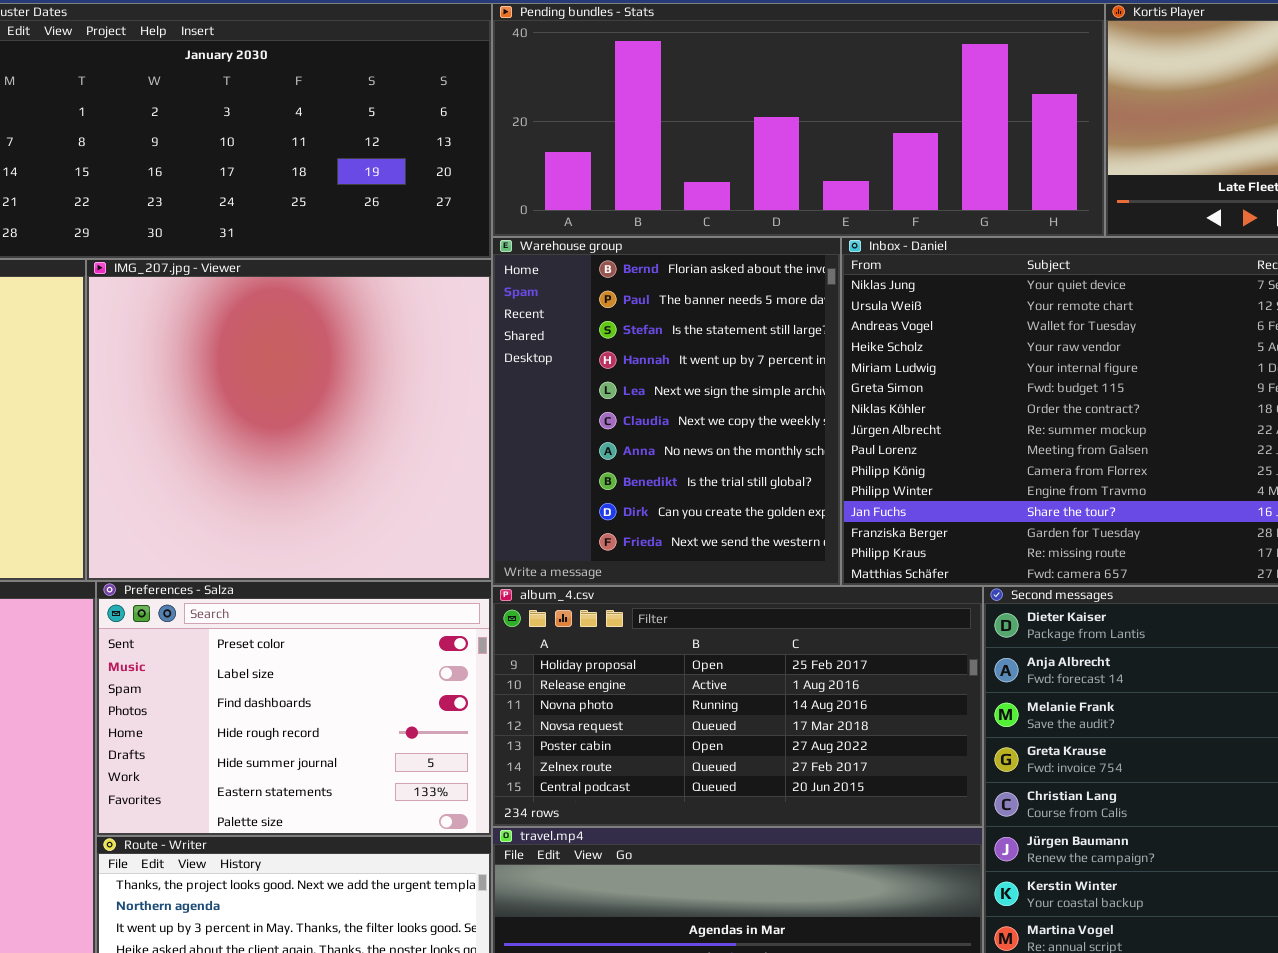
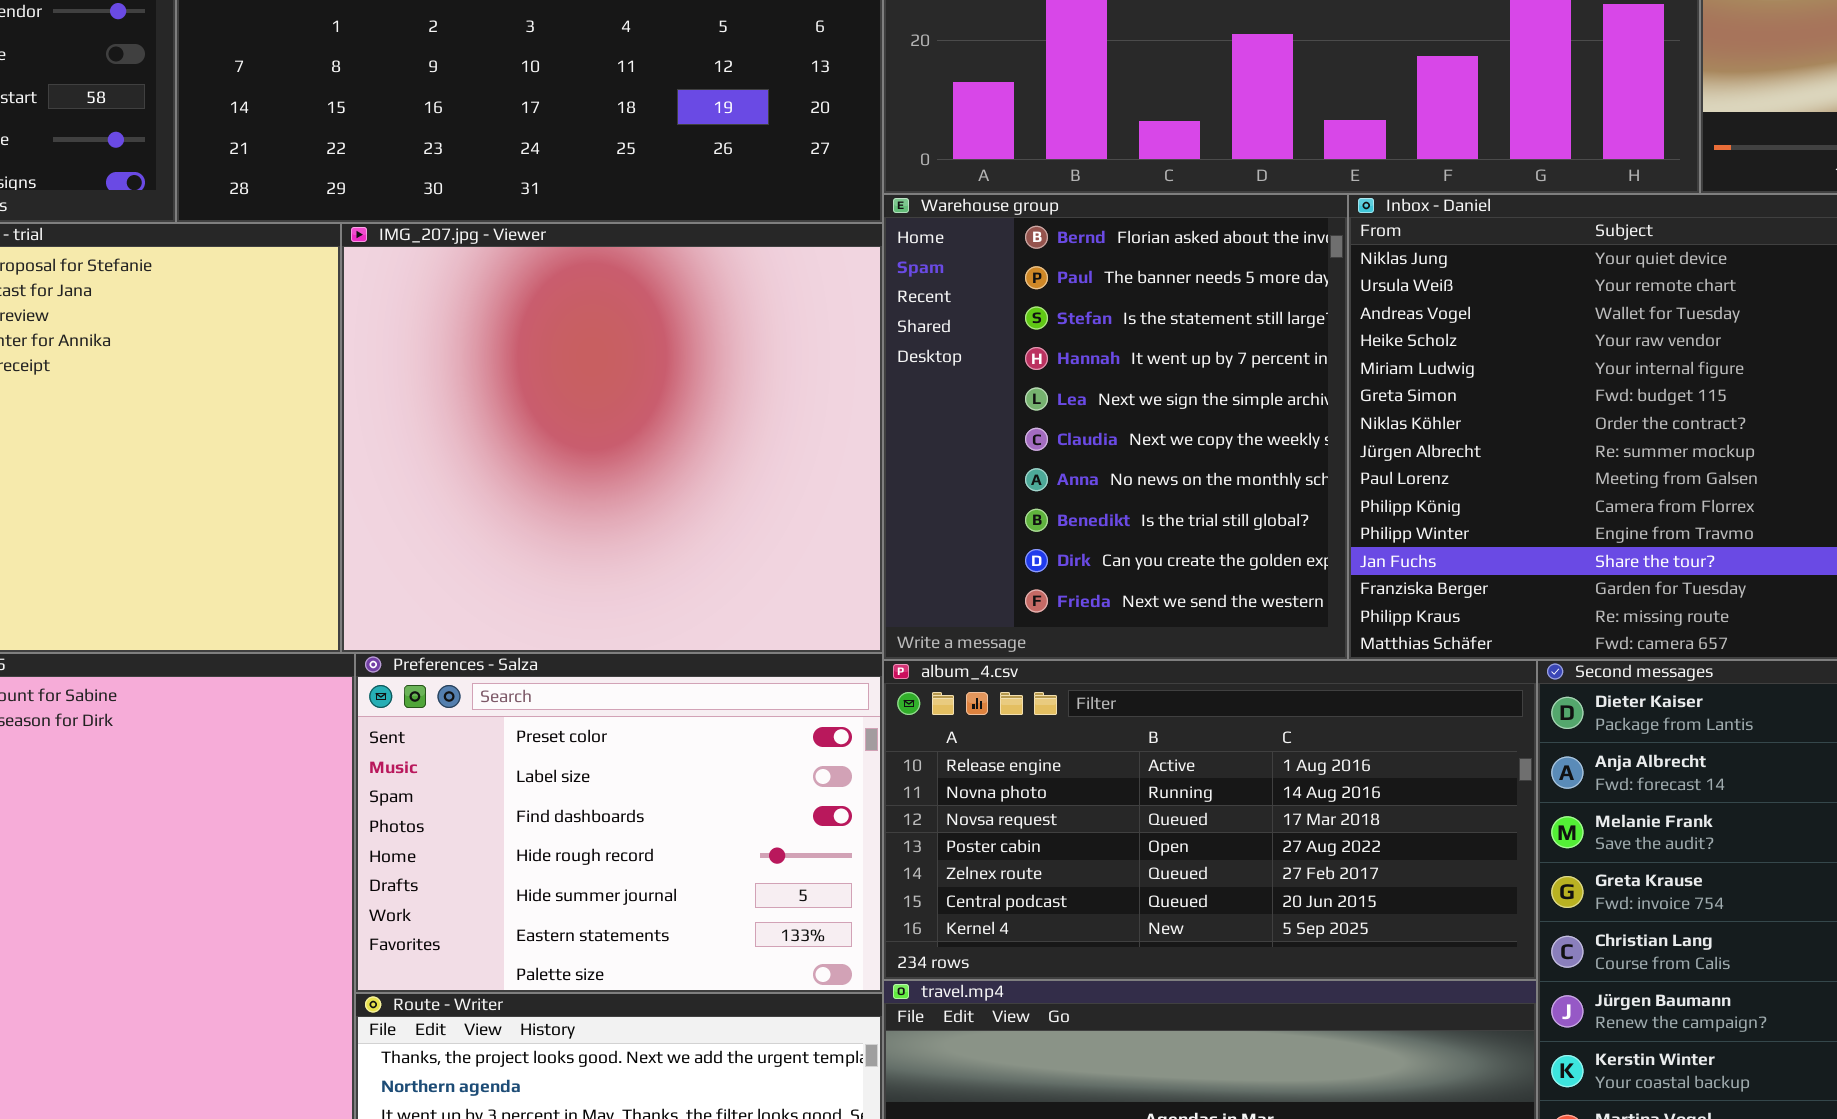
album_4.csv: [492,586,983,827] -> [883,660,1537,980], scrolled down 1 row

